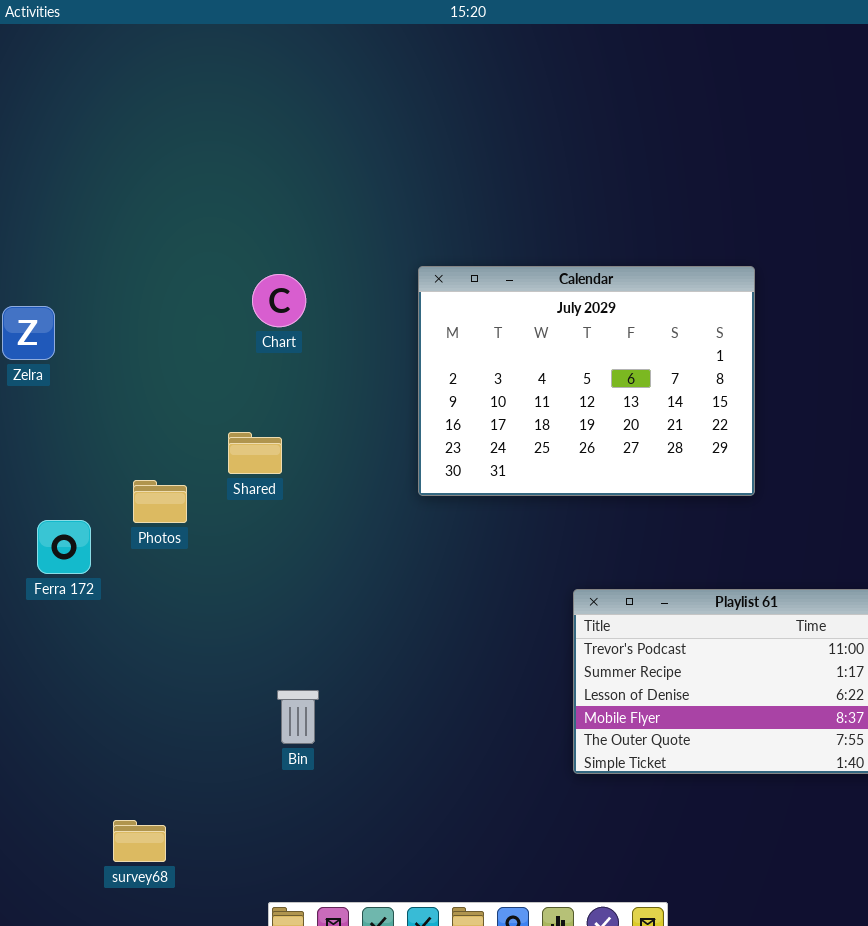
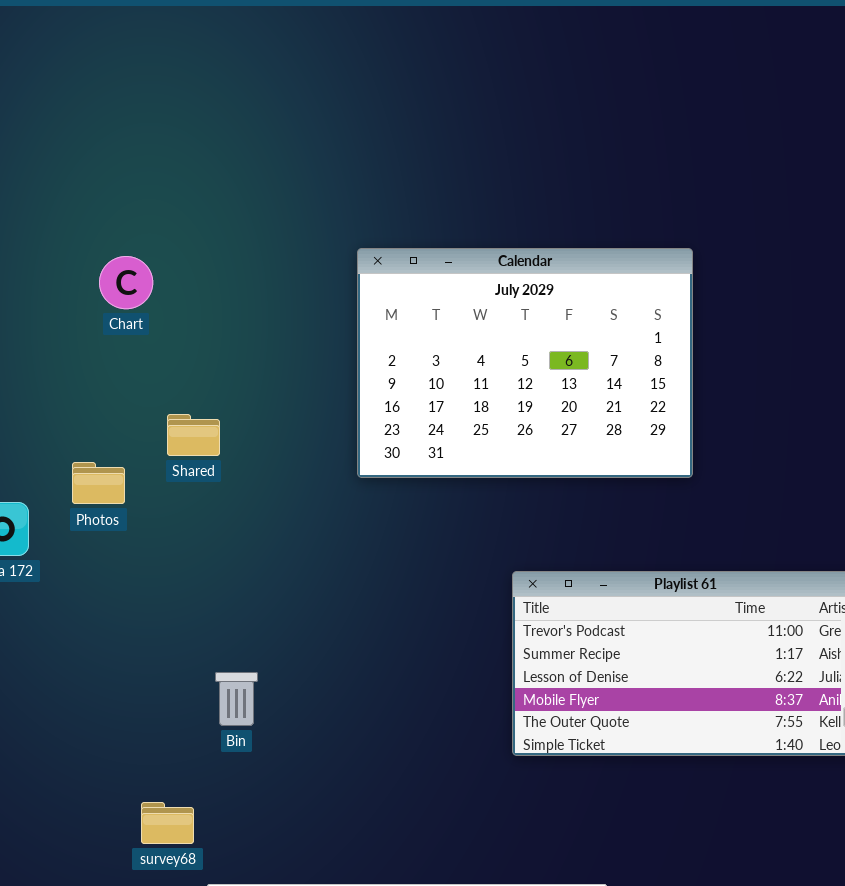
Chart: [252,274,306,327] -> [99,256,153,309], moved
survey68: [113,820,166,862] -> [141,802,194,844], moved

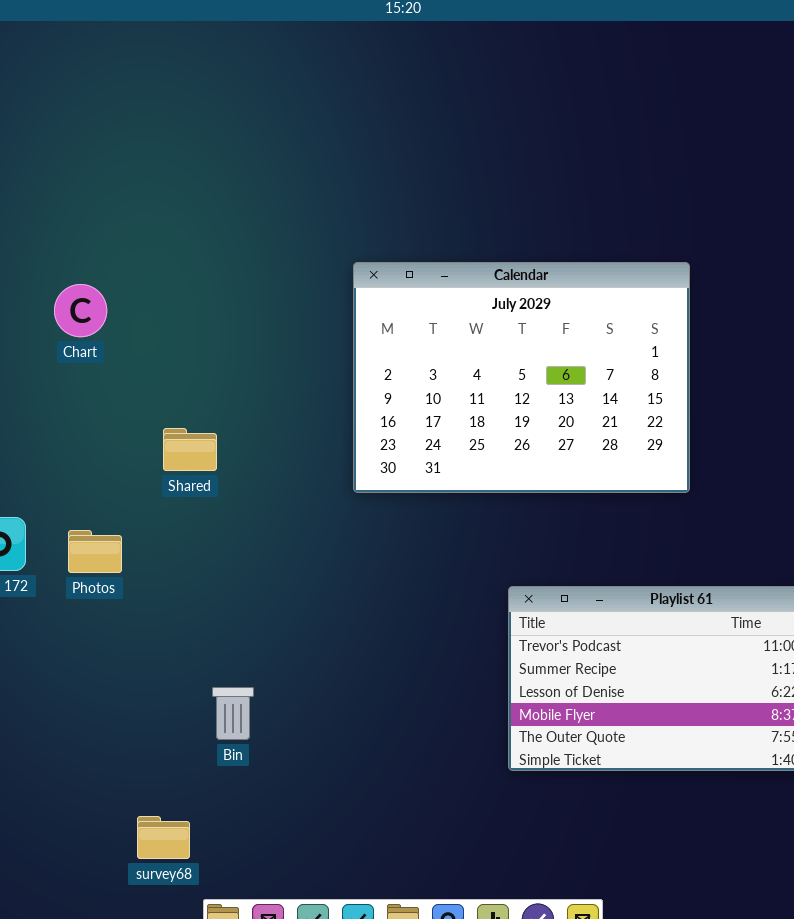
Chart: [99,256,153,309] -> [54,284,107,337], moved
Photos: [72,462,125,504] -> [68,530,122,573], moved

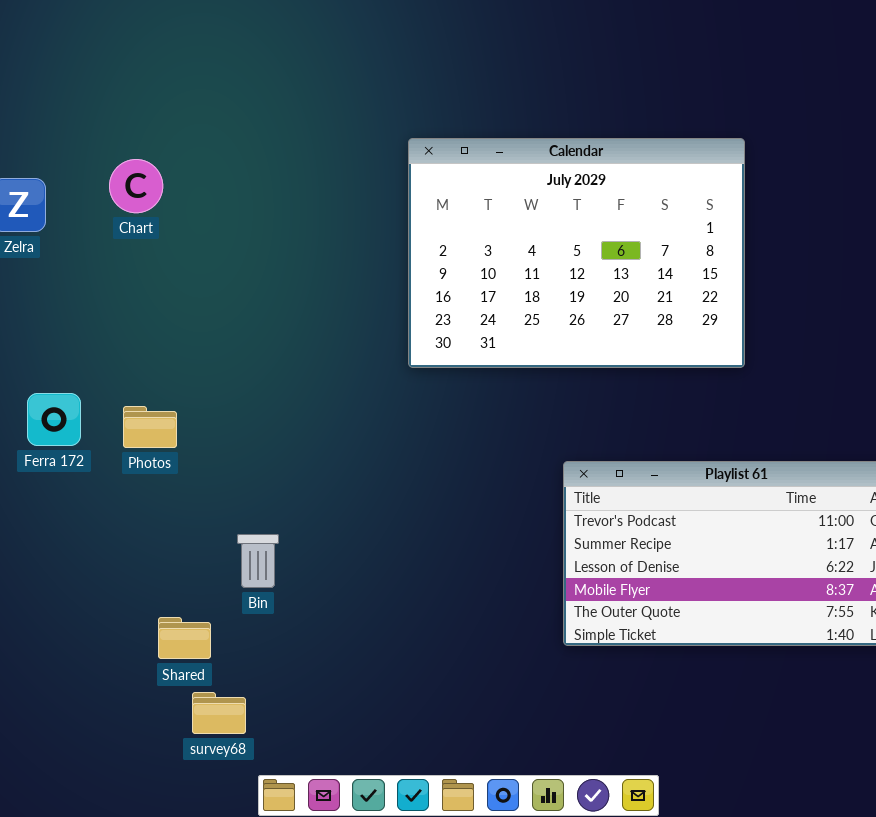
Shared: [163,428,217,471] -> [158,617,211,659], moved
Bin: [212,687,254,740] -> [237,534,279,588], moved

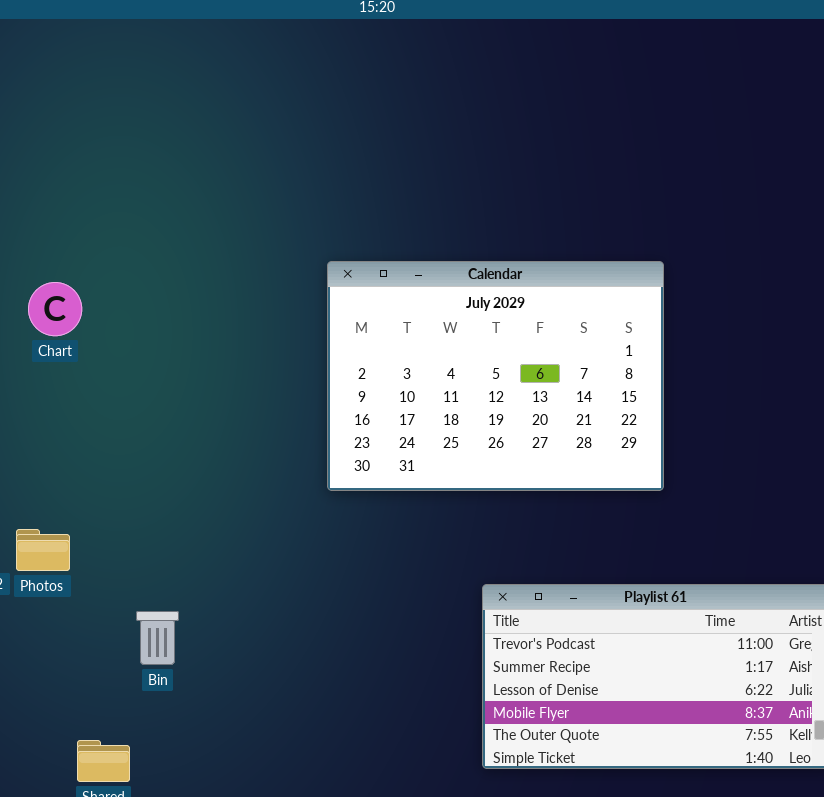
Photos: [123,406,177,448] -> [16,529,70,571], moved
Bin: [237,534,279,588] -> [136,611,179,665], moved

